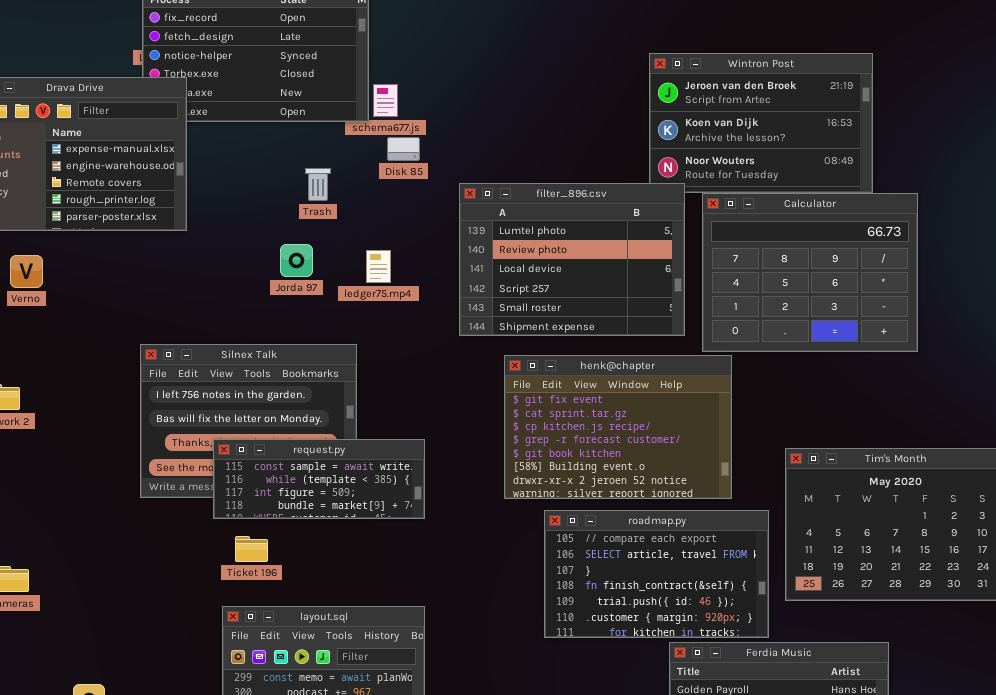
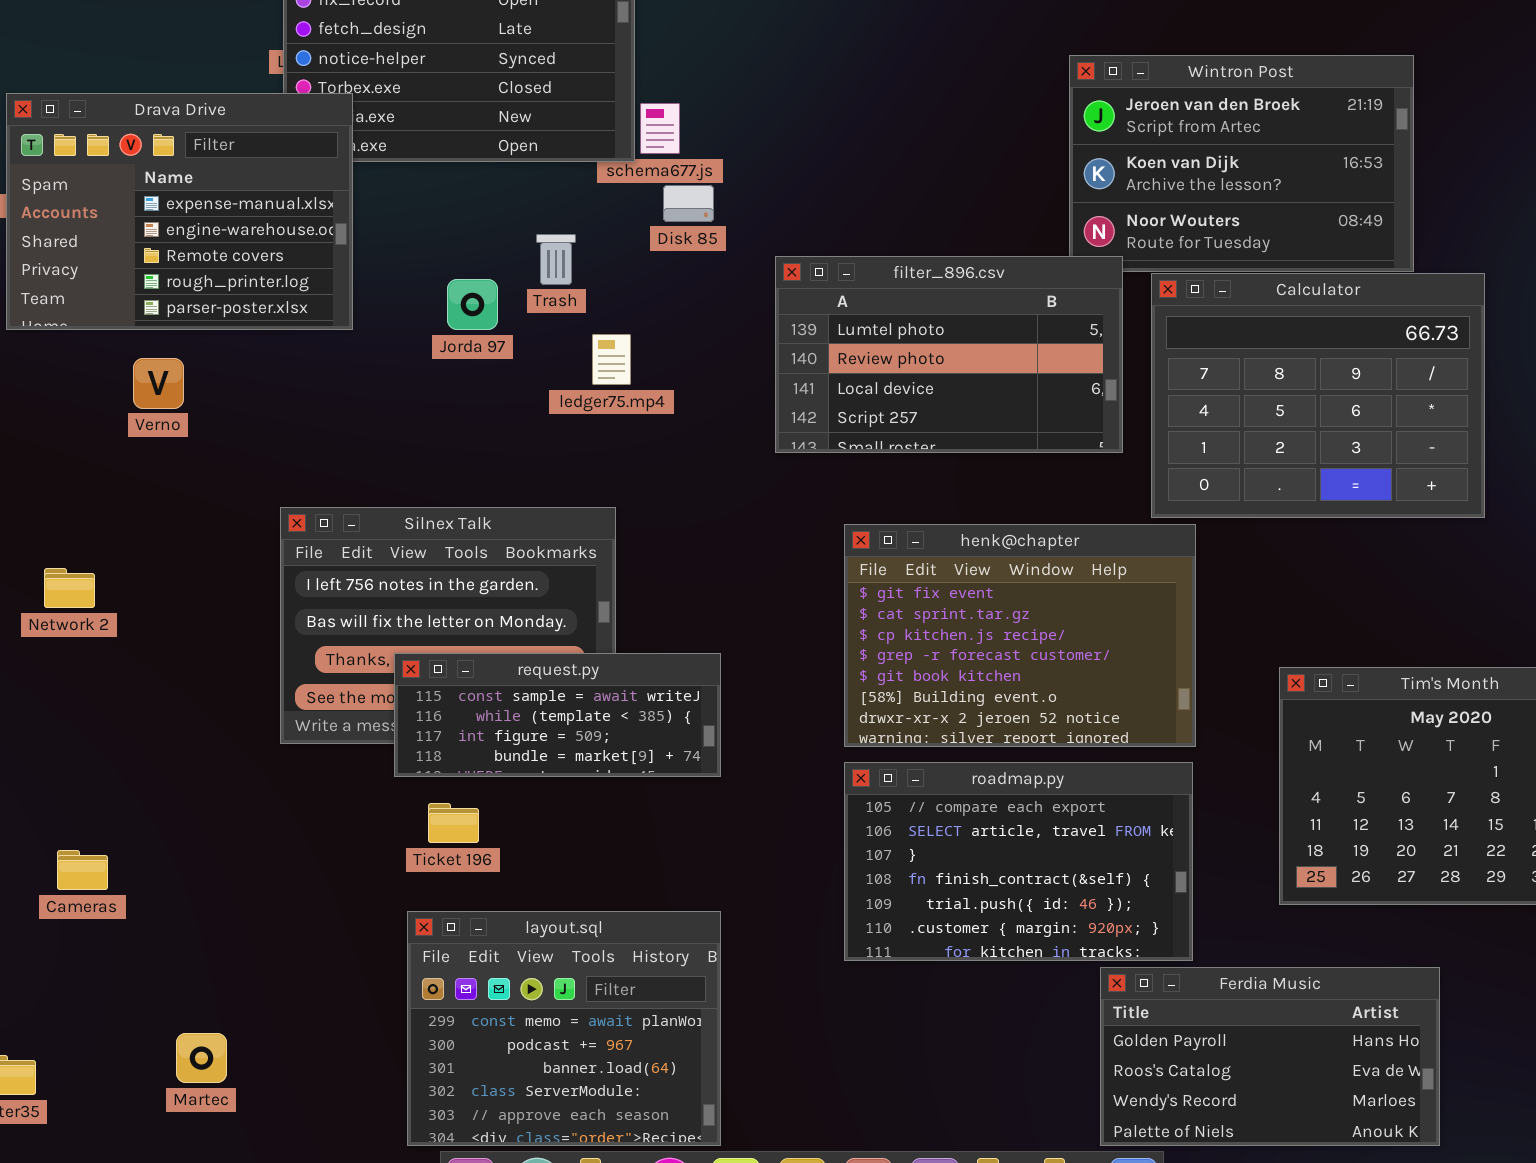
filter_896.csv: [459,183,685,336] -> [775,256,1123,453], resized
Jorda 97: [280,244,313,277] -> [447,279,498,330], moved
ledger75.mp4: [366,250,391,283] -> [592,334,631,385], moved
Verno: [10,255,43,288] -> [133,358,184,409], moved
roadmap.py: [544,510,769,638] -> [844,762,1193,961], moved

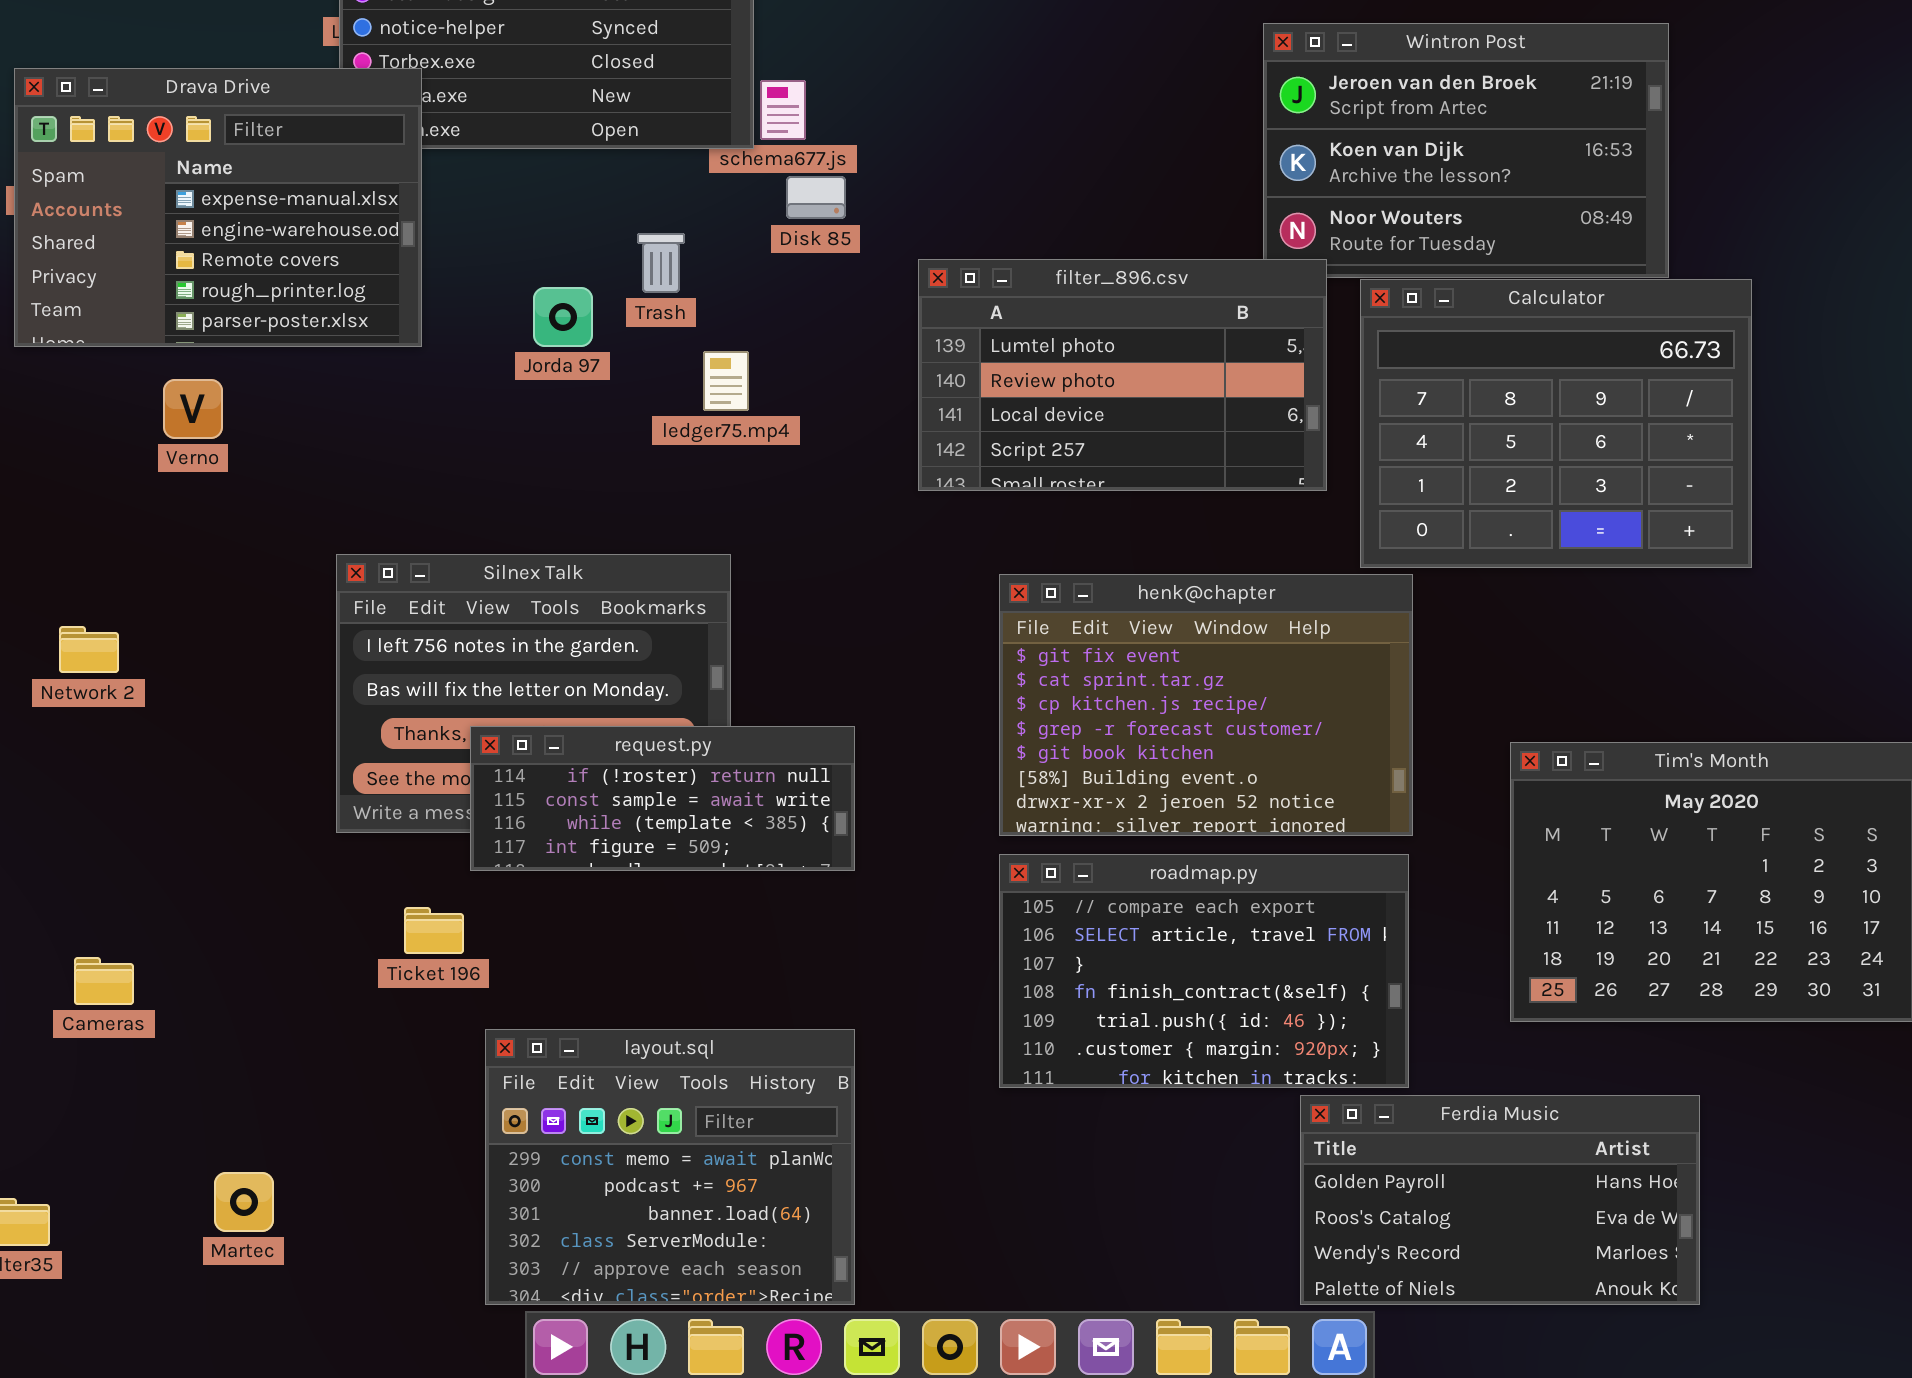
request.py: [394,653,721,777] -> [470,726,855,871], scrolled up 1 row
Ticket 196: [428,803,479,843] -> [404,907,464,954], moved

